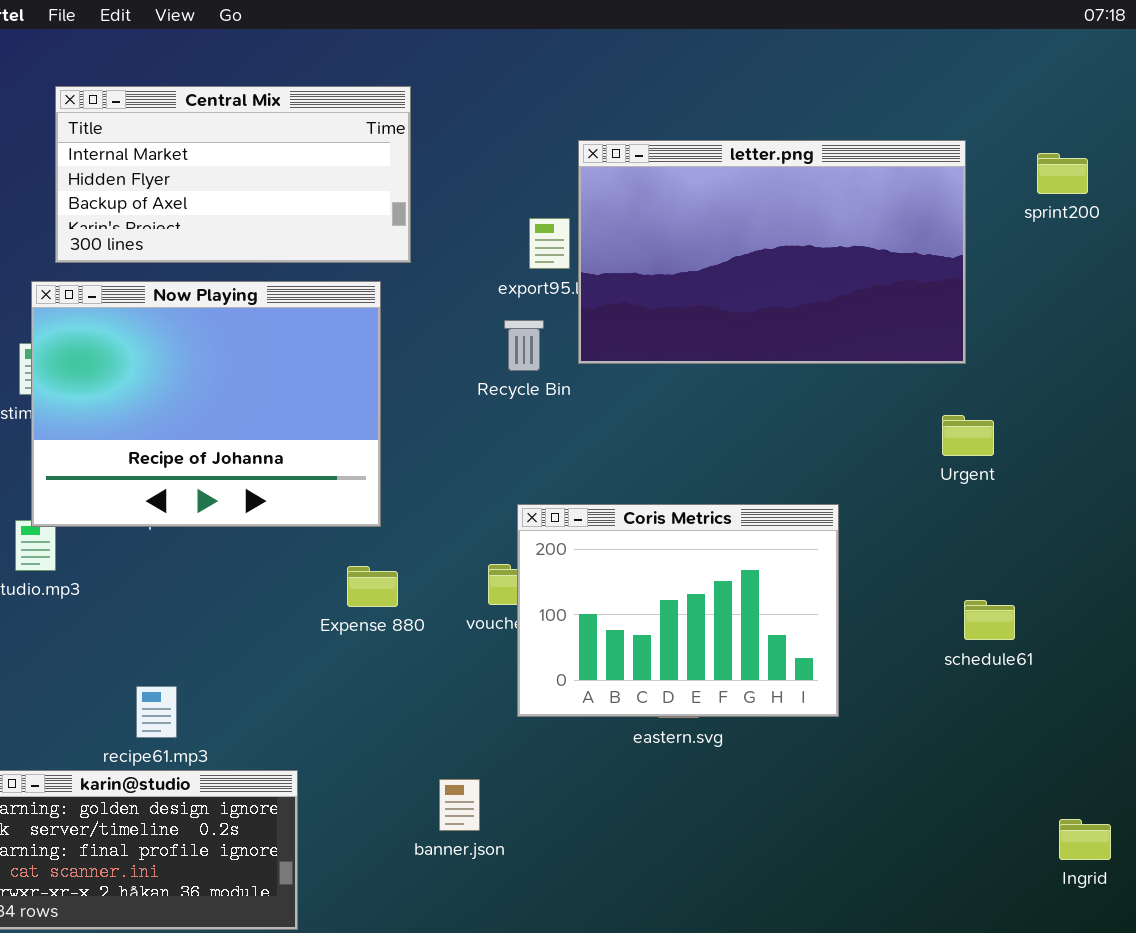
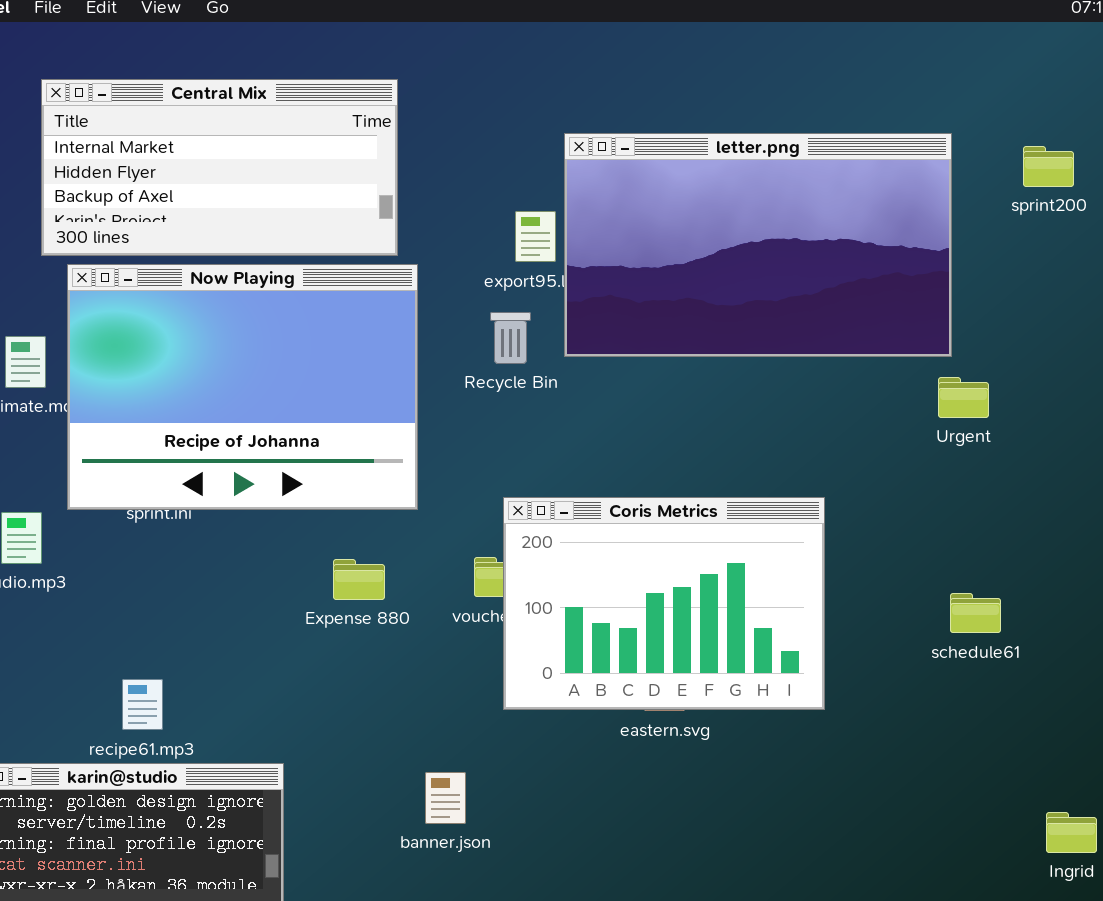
Now Playing: [31,281,381,527] -> [67,264,418,510], moved
Urgent: [942,415,994,456] -> [938,377,989,418], moved

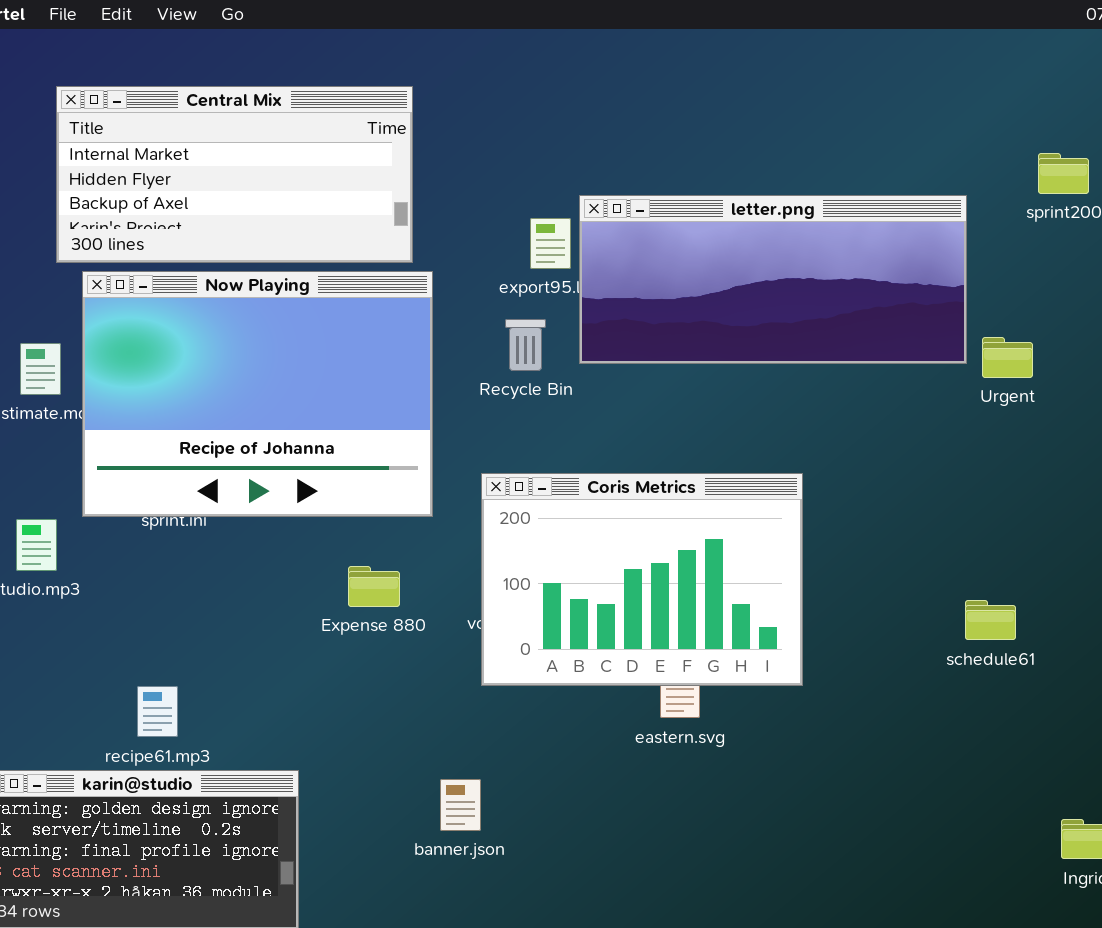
letter.png: [564,133,952,357] -> [579,195,967,364], resized
Urgent: [938,377,989,418] -> [982,337,1033,378], moved
Coris Metrics: [503,497,825,710] -> [481,473,803,686], moved

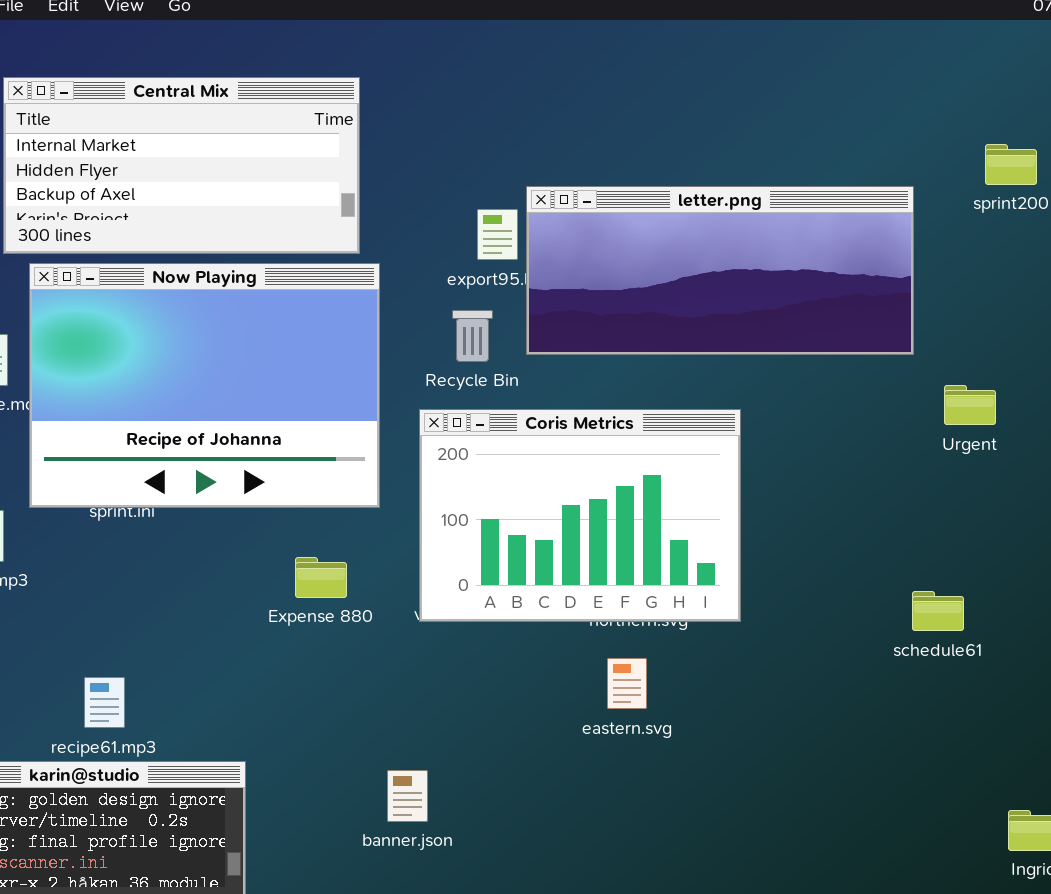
Urgent: [982,337,1033,378] -> [944,385,996,425], moved
Coris Metrics: [481,473,803,686] -> [419,409,741,622], moved

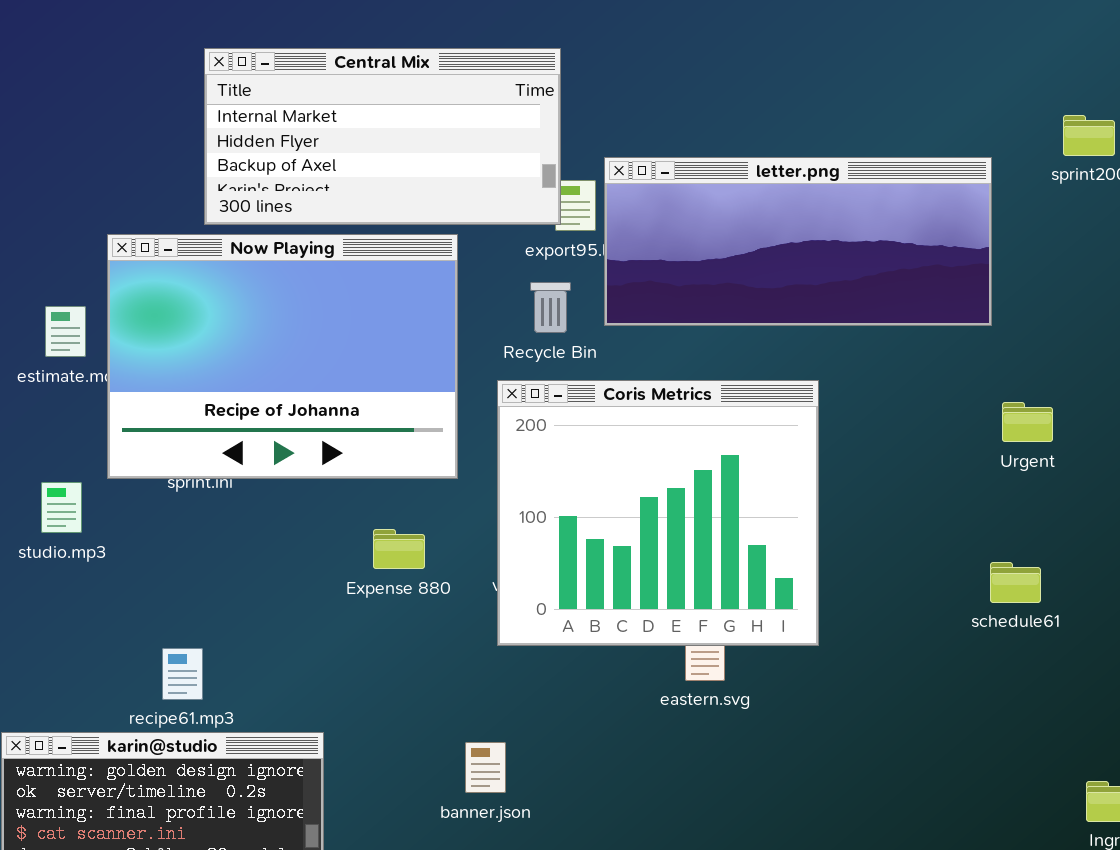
Central Mix: [3,77,360,254] -> [204,48,561,225], moved
Urgent: [944,385,996,425] -> [1002,402,1053,442], moved
Coris Metrics: [419,409,741,622] -> [497,380,819,646], resized

